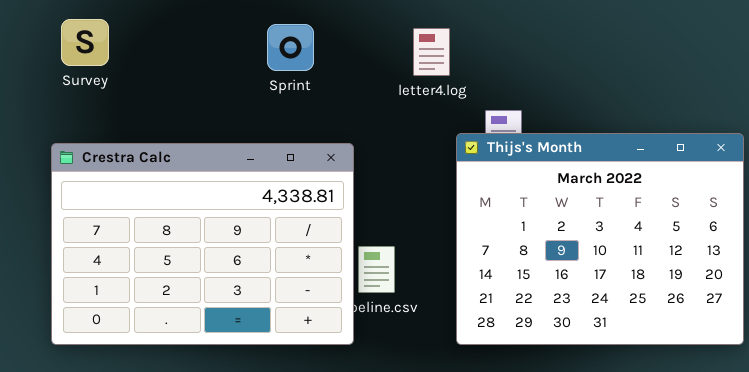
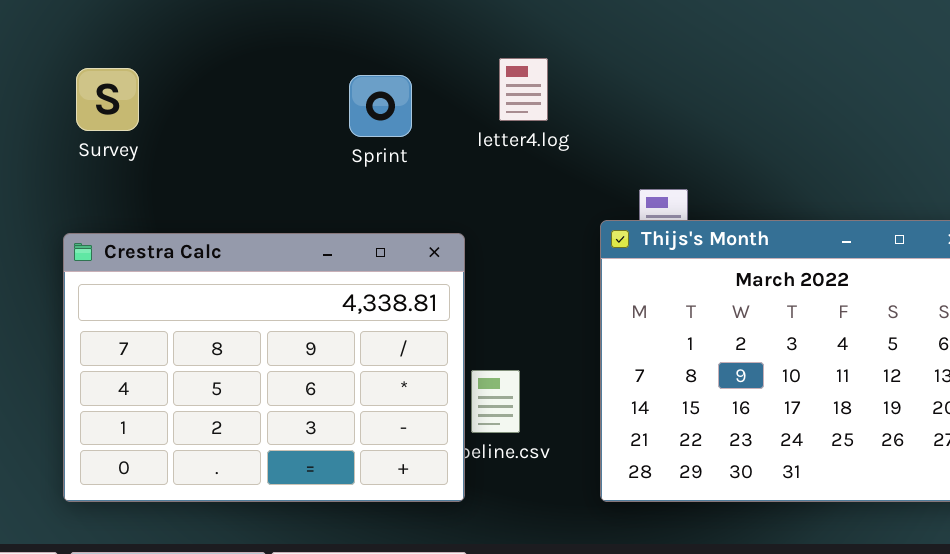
letter4.log: [413,28,450,76] -> [499,58,548,121], moved

